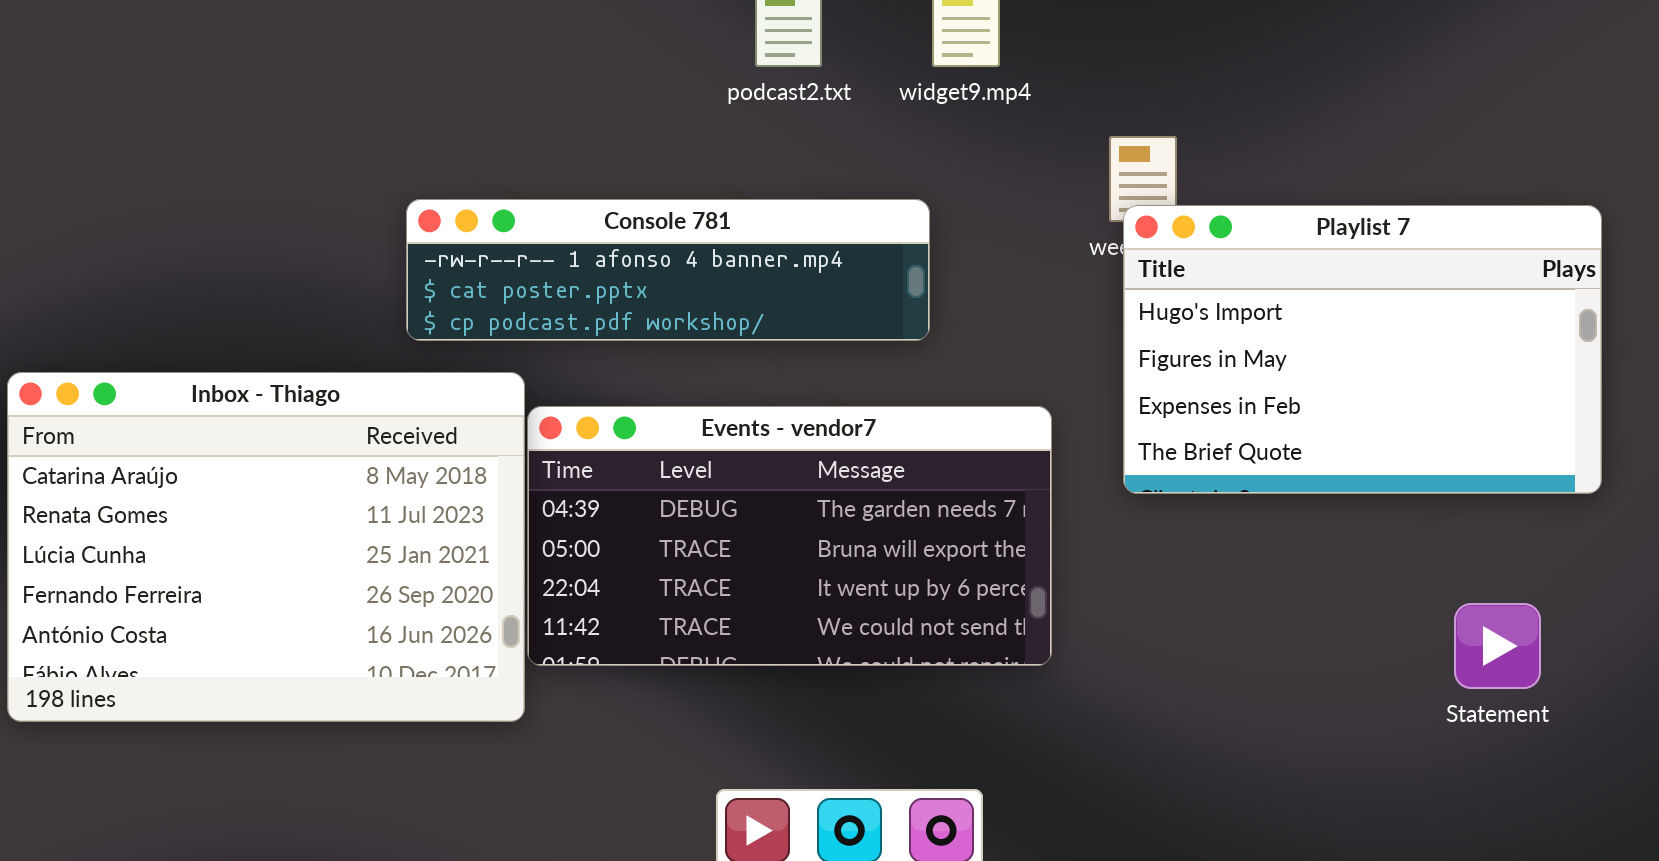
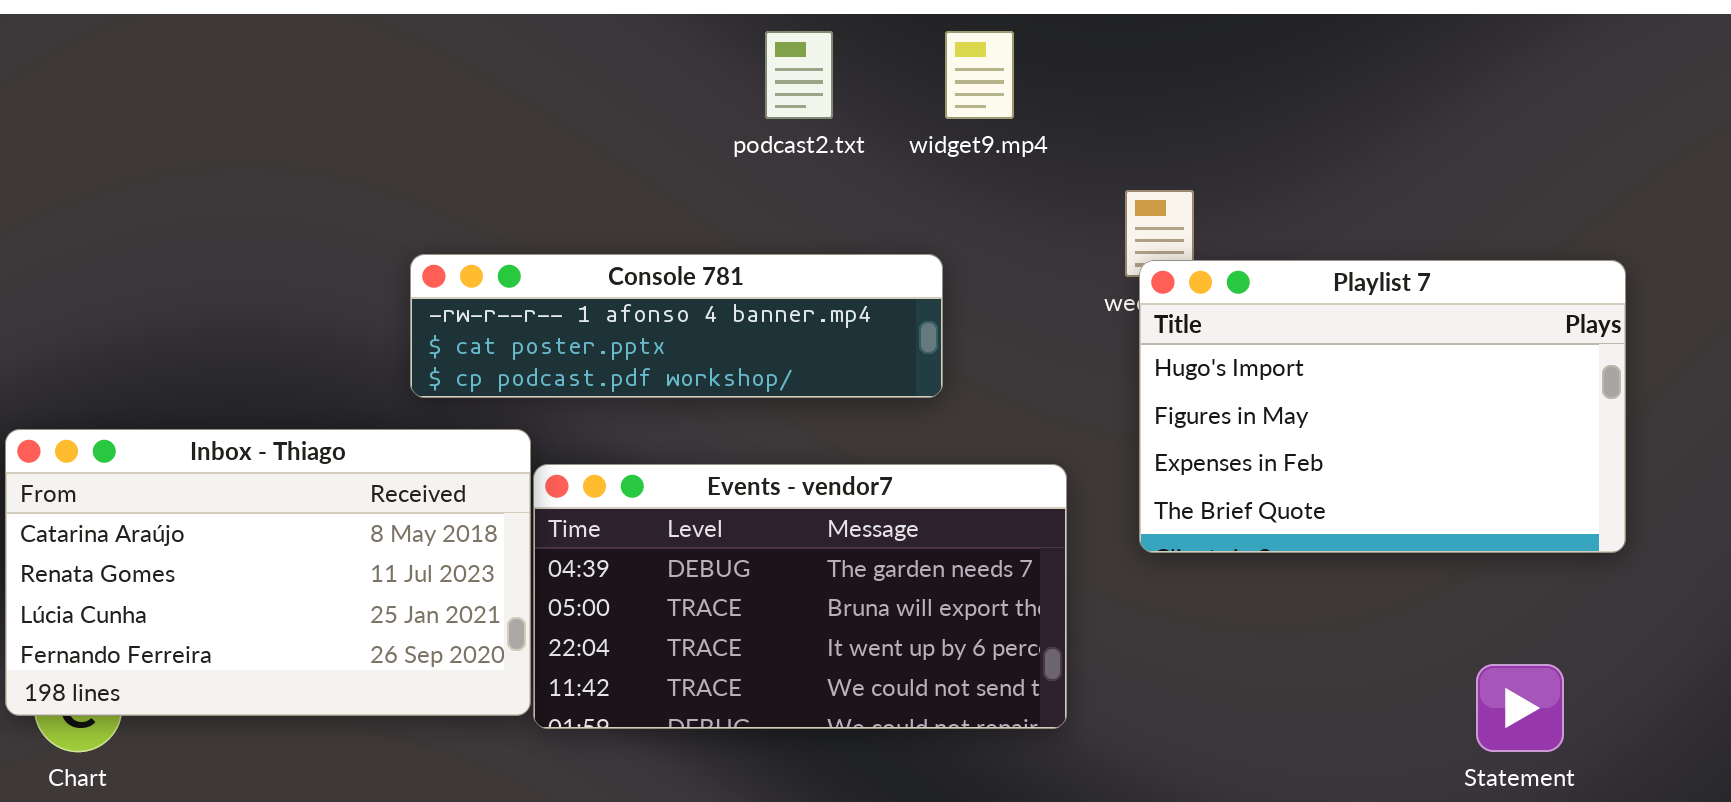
Inbox - Thiago: [7,372,525,722] -> [5,429,531,716], resized

